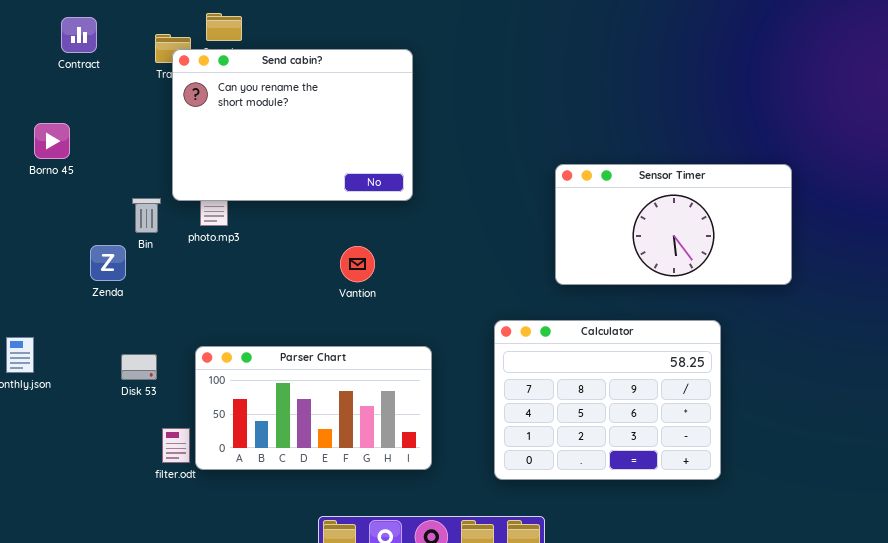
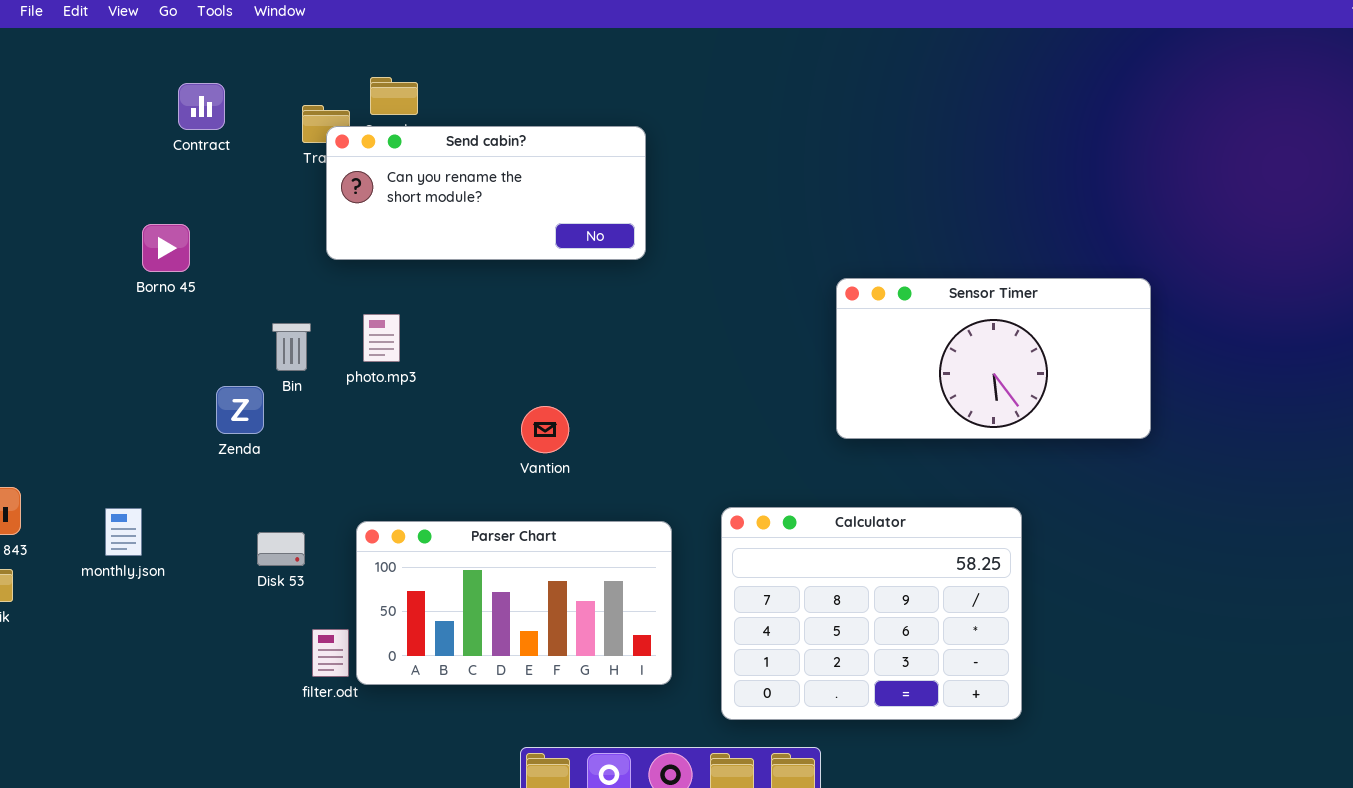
Send cabin?: [172,49,413,201] -> [326,126,646,260], resized
Vantion: [340,246,375,282] -> [521,406,569,453], moved
Calculator: [494,320,721,480] -> [721,507,1022,720], moved

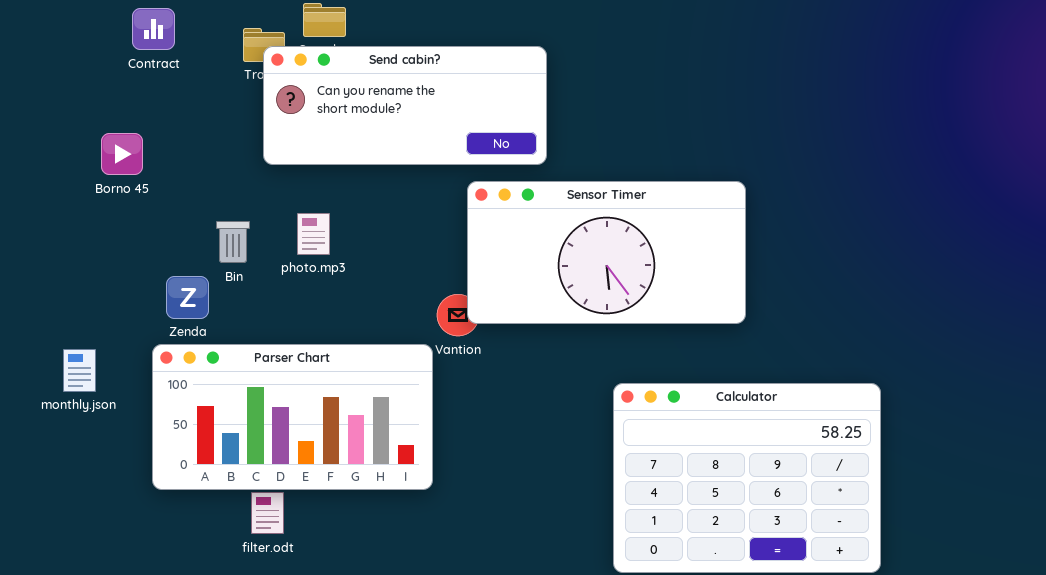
Sensor Timer: [836,278,1151,439] -> [467,181,746,324], moved
monthly.json: [105,508,142,556] -> [63,349,96,392], moved
Parser Chart: [356,521,672,685] -> [152,344,433,490], moved

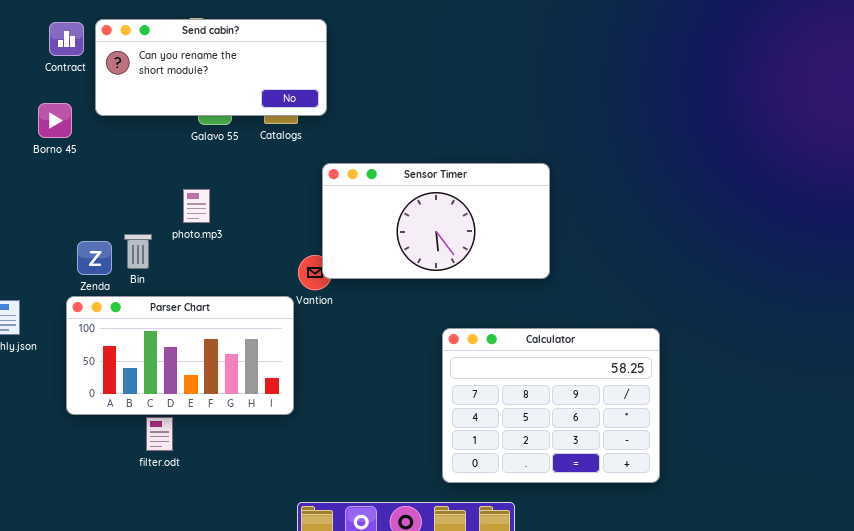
Send cabin?: [263,46,547,165] -> [95,19,327,116], moved
Borno 45: [101,133,143,175] -> [38,103,72,138], moved
Bin: [216,221,250,263] -> [124,234,152,269], moved

